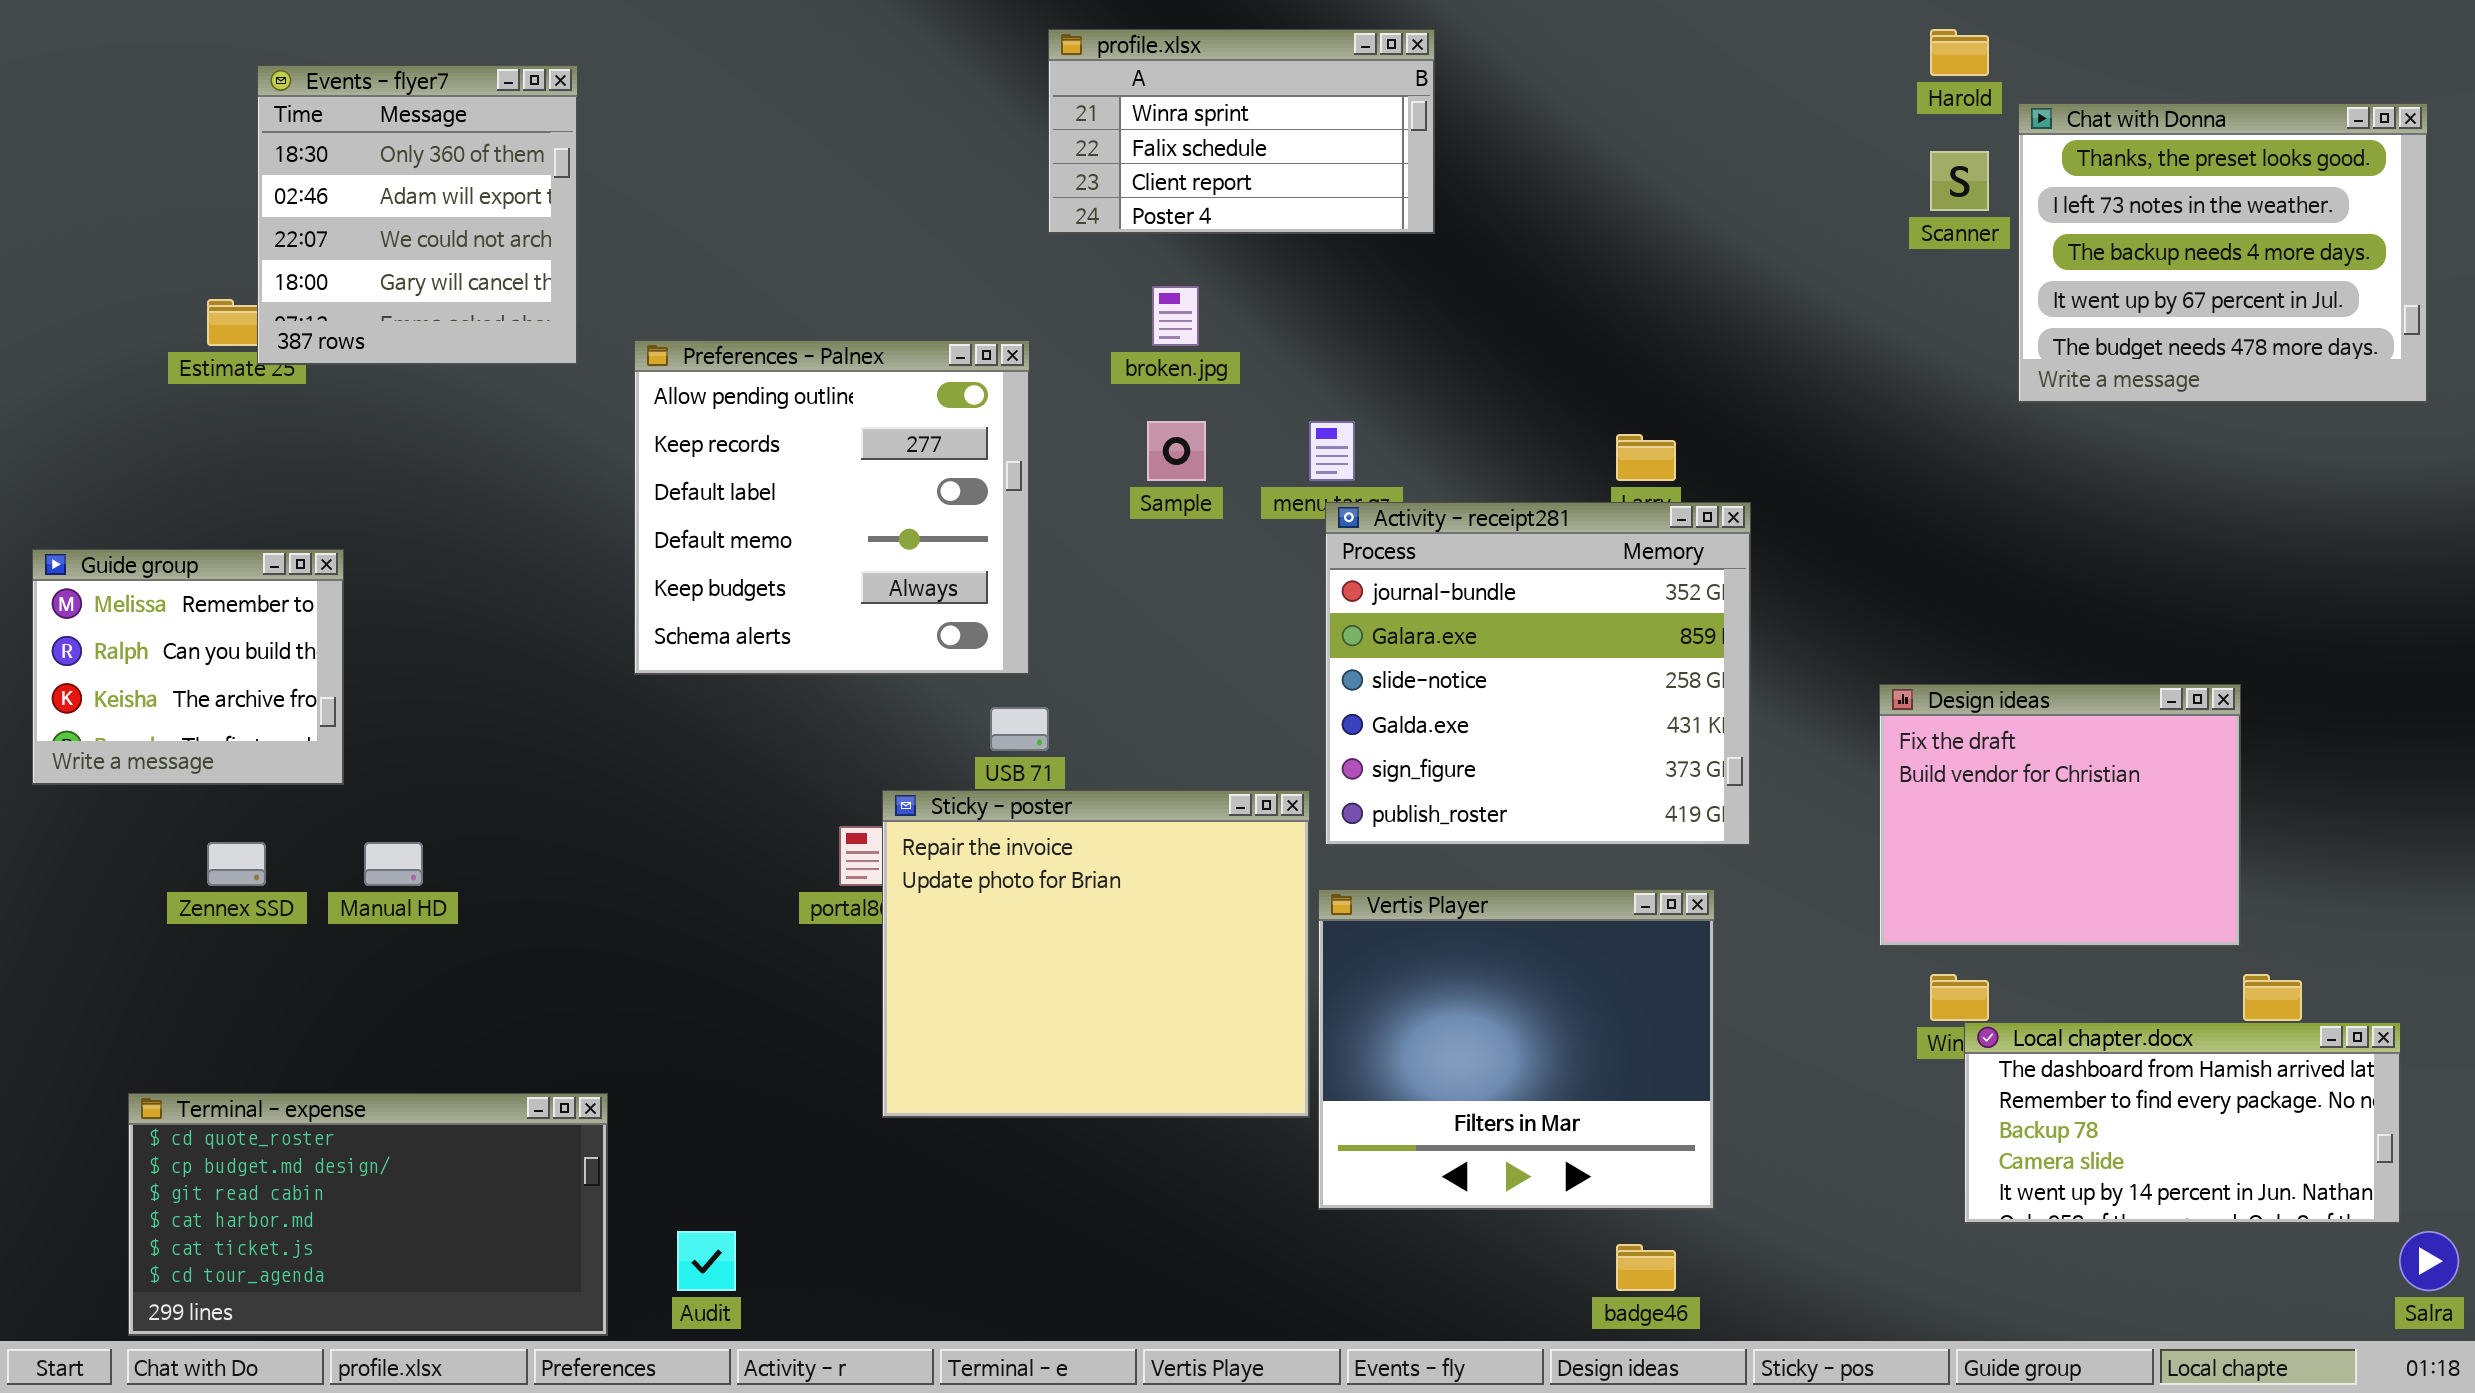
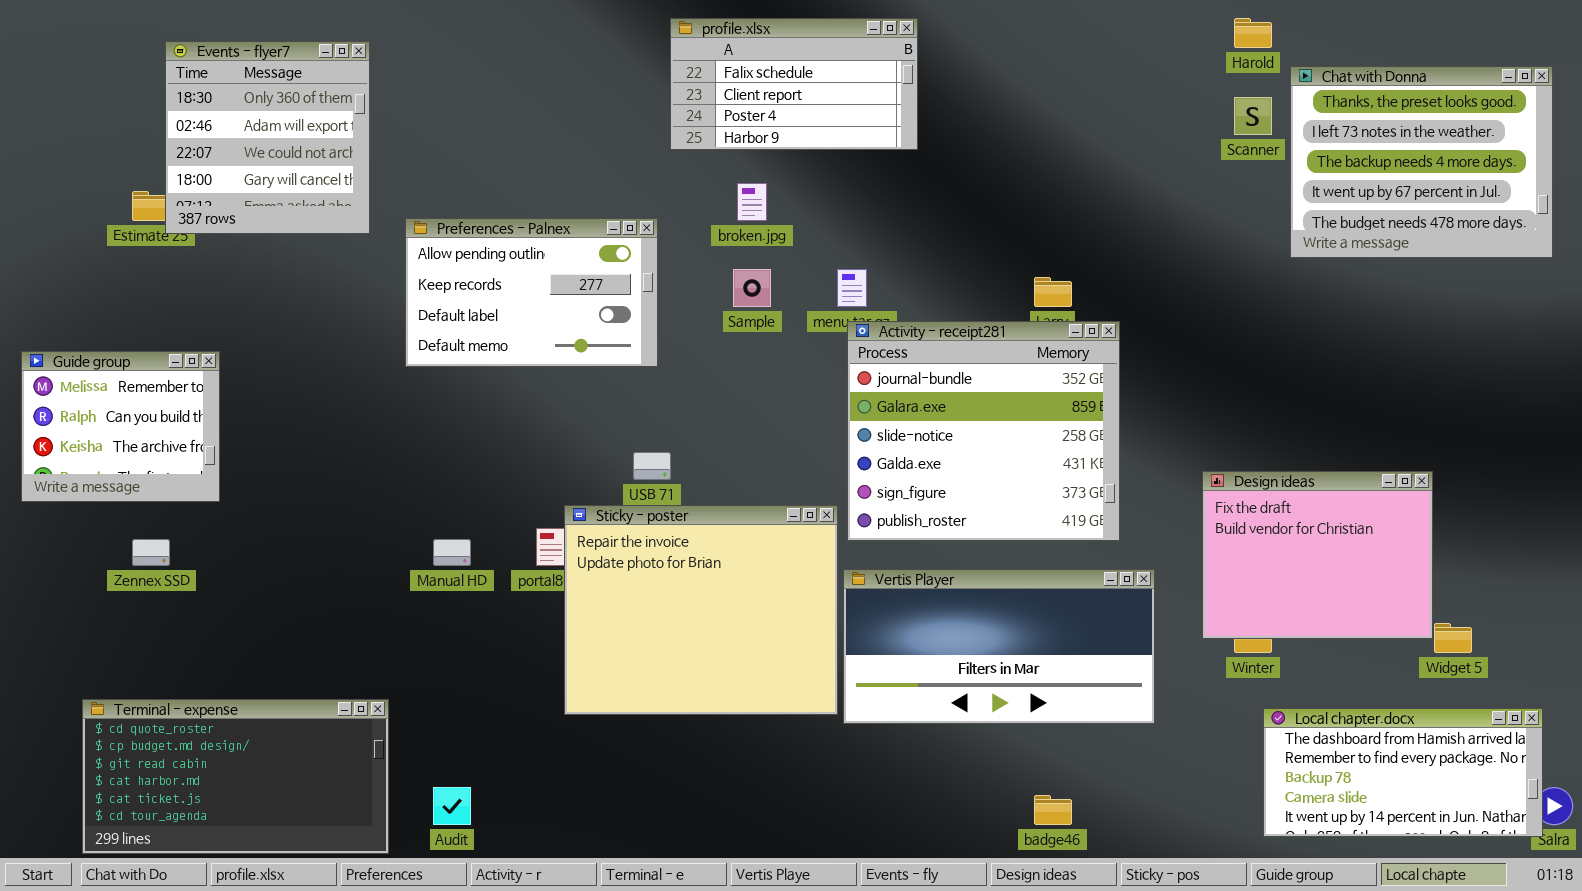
profile.xlsx: [1048,29,1435,234] -> [670,18,918,150], scrolled down 1 row
Preferences - Palnex: [634,340,1030,675] -> [405,218,658,367], resized
Design ideas: [1879,684,2241,947] -> [1202,471,1433,639], moved
Manual HD: [364,842,423,886] -> [433,539,471,566], moved
Vertis Player: [1318,889,1715,1210] -> [843,569,1155,724], resized
Local chapter.docx: [1964,1022,2401,1224] -> [1263,708,1543,837], moved

